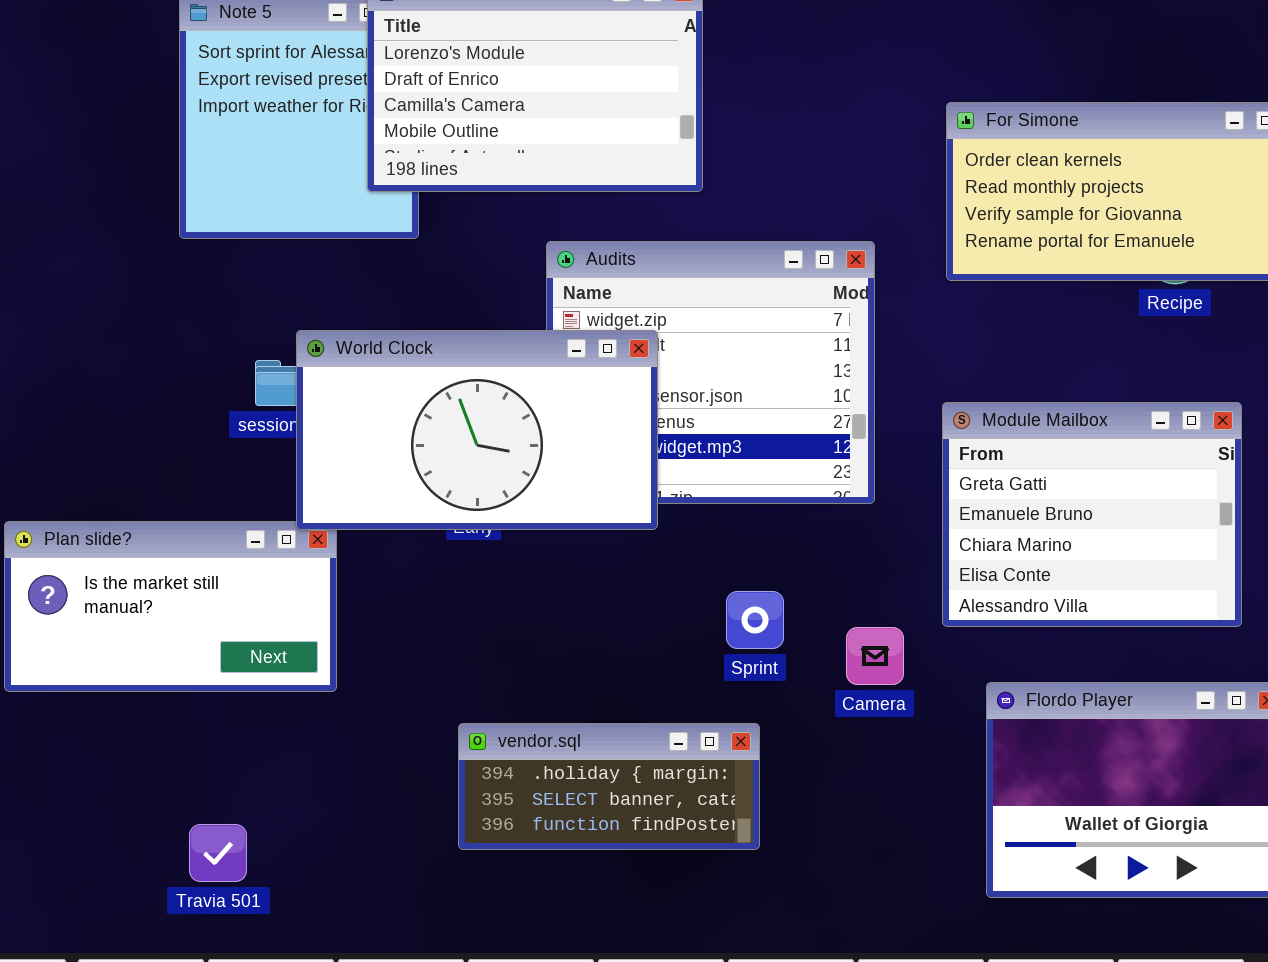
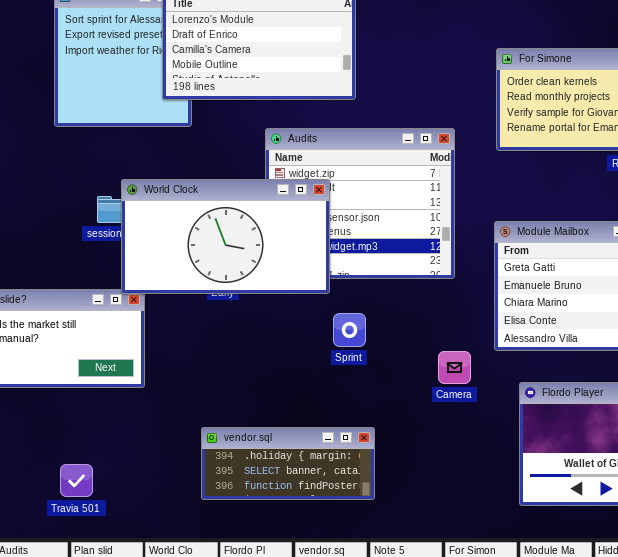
Sprint: [726,591,784,649] -> [333,313,366,347], moved
vendor.sql: [458,723,760,850] -> [201,427,375,500], moved

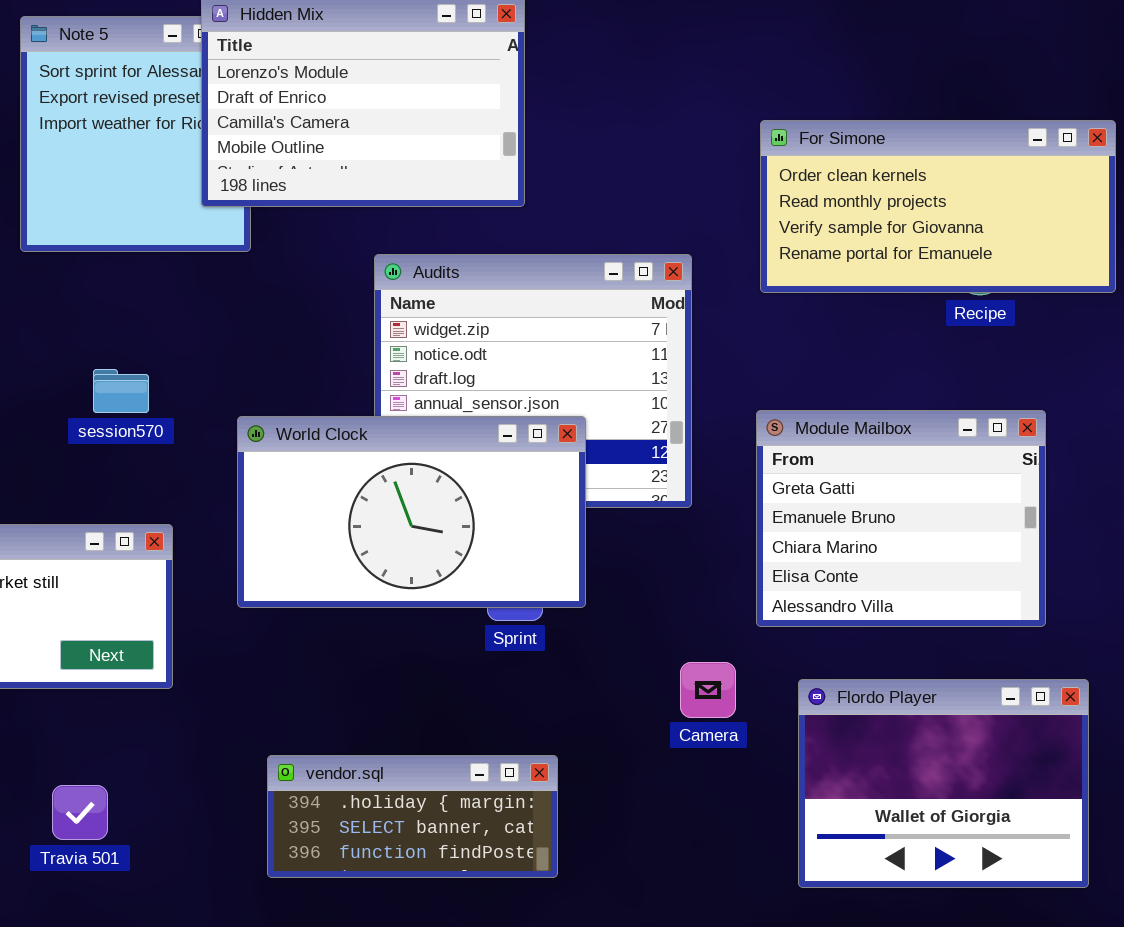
World Clock: [121,179,330,294] -> [237,416,586,608], moved
Camera: [438,351,471,384] -> [680,662,736,718], moved
Travia 501: [60,464,93,497] -> [52,785,108,840], moved

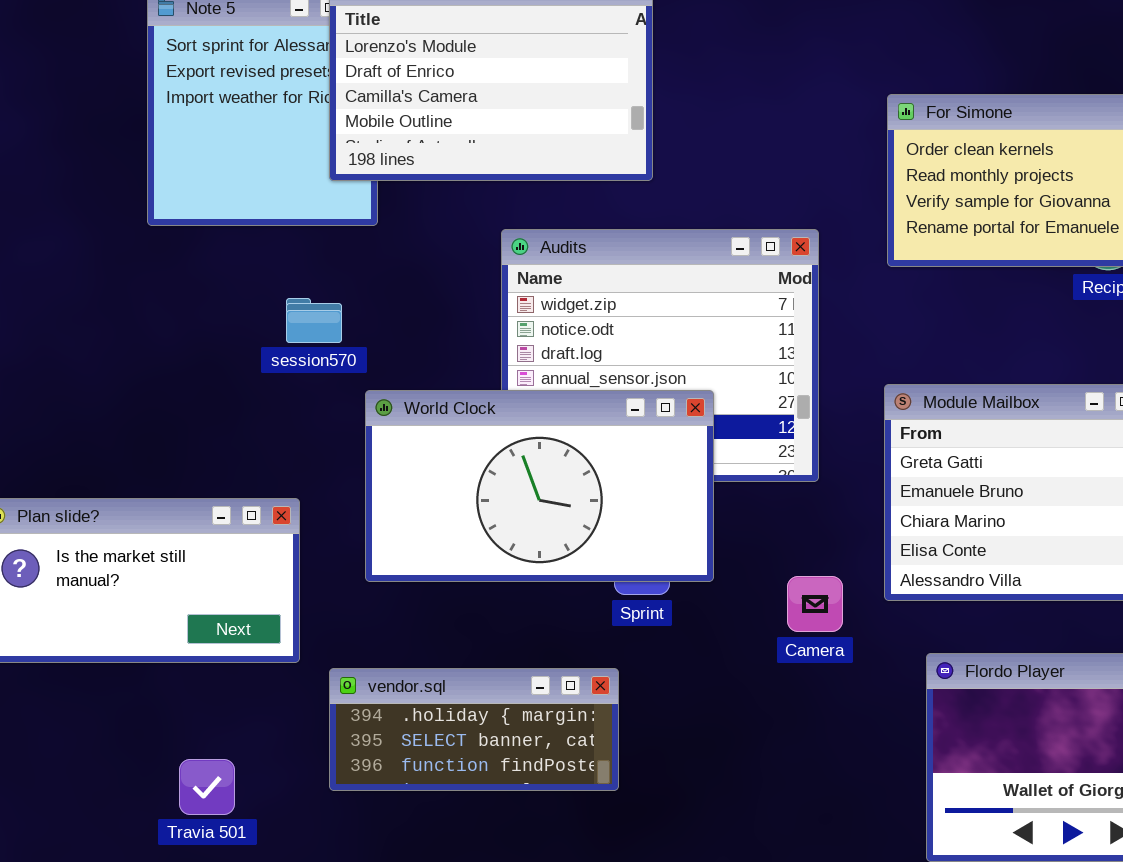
session570: [93,369,149,413] -> [286,298,342,343], moved
Camera: [680,662,736,718] -> [787,576,843,632], moved
vendor.sql: [267,755,558,878] -> [329,668,619,791], moved

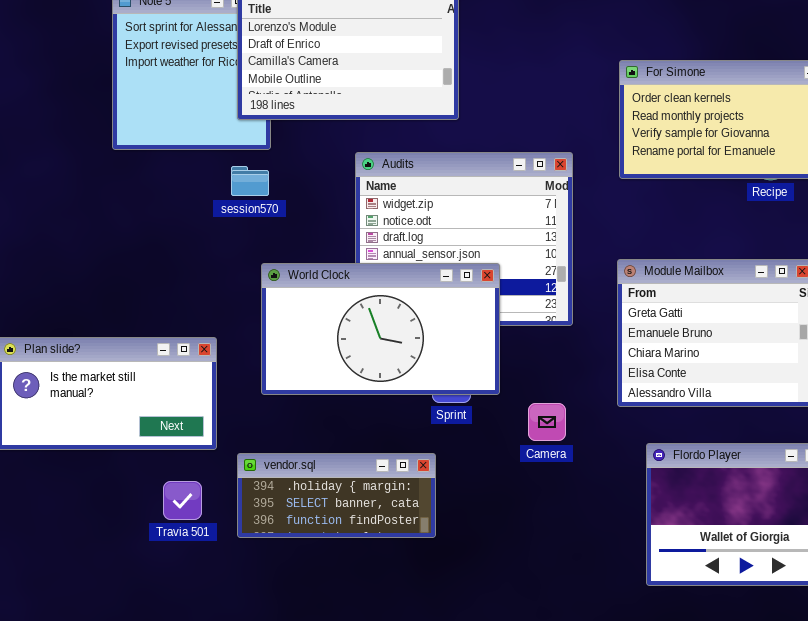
session570: [286,298,342,343] -> [231,166,269,196], moved
Camera: [787,576,843,632] -> [528,403,566,441], moved
Travia 501: [179,759,235,815] -> [163,481,202,520], moved

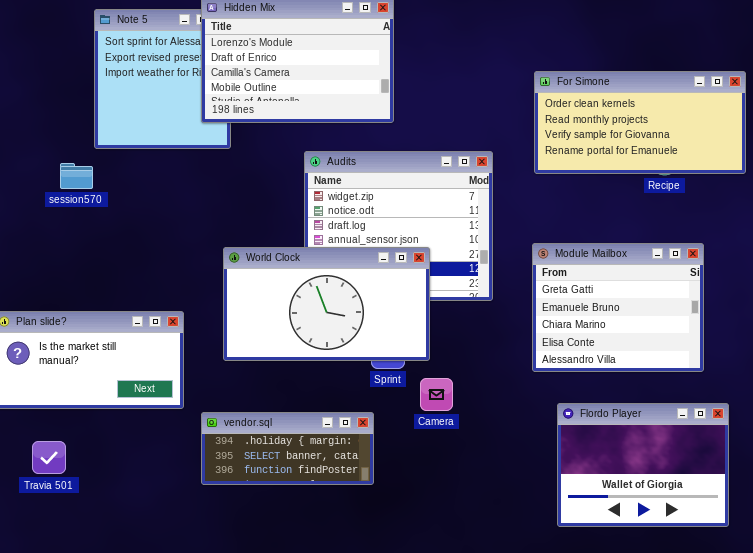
session570: [231,166,269,196] -> [60,163,93,189], moved
Camera: [528,403,566,441] -> [420,378,453,411], moved
Travia 501: [163,481,202,520] -> [32,441,66,474], moved

